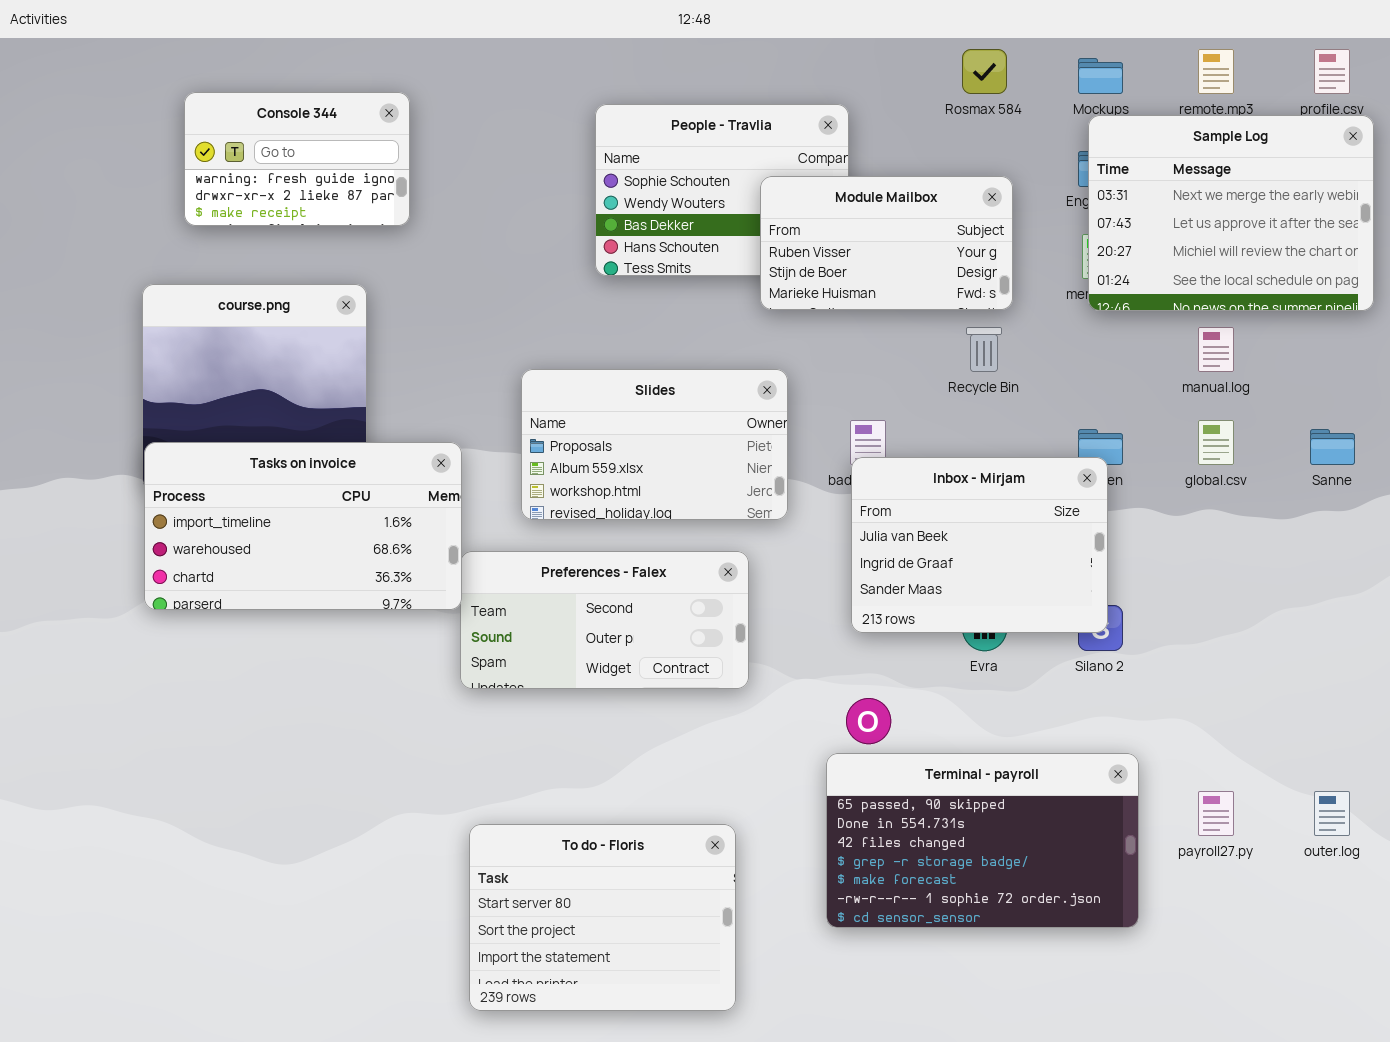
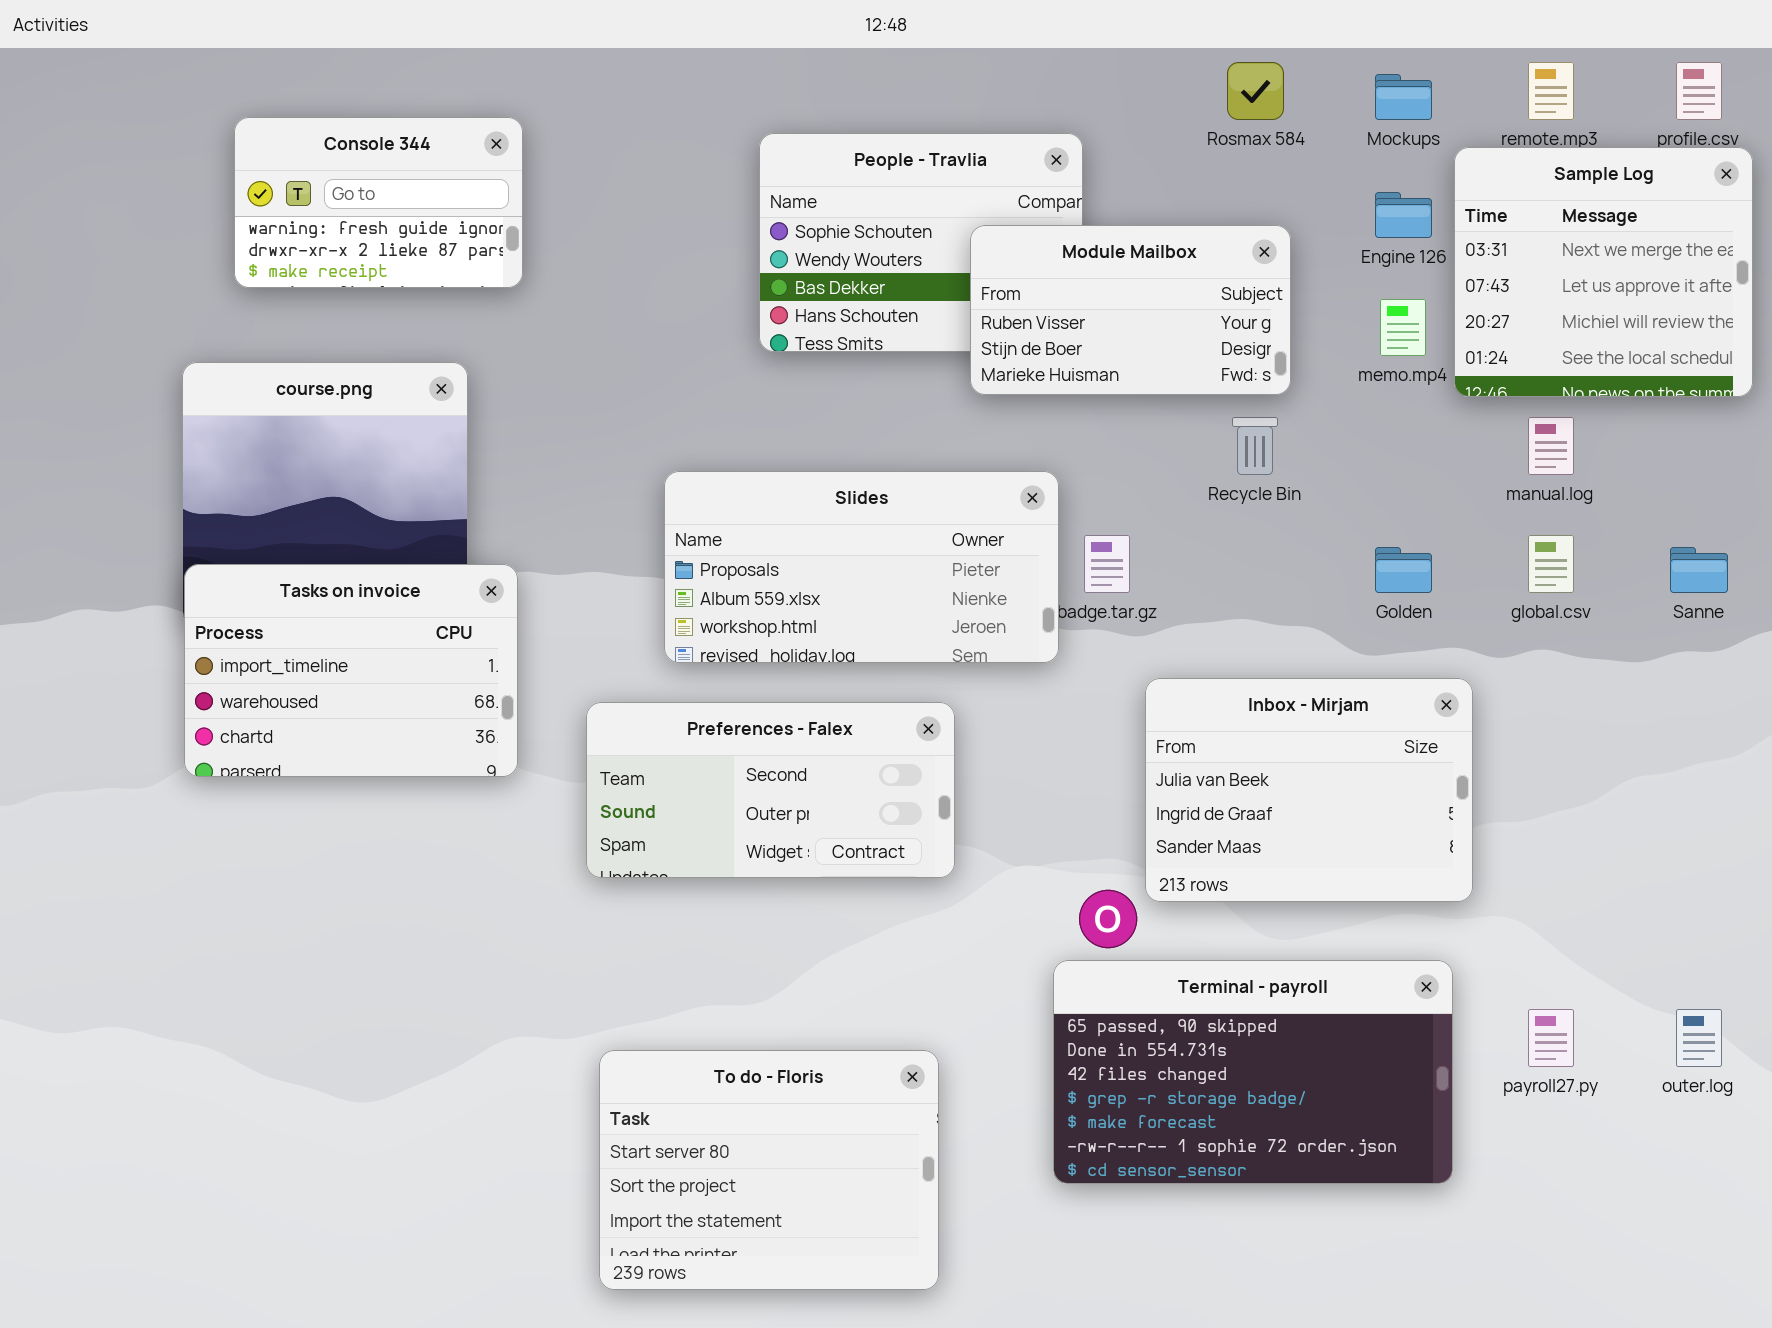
Sample Log: [1088,115,1374,311] -> [1454,147,1753,397], resized
Slides: [521,369,788,520] -> [664,471,1059,663], resized
Tasks on invoice: [144,442,462,610] -> [184,564,518,777], resized
Inbox - Mirjam: [851,457,1108,633] -> [1145,678,1473,902], moved

